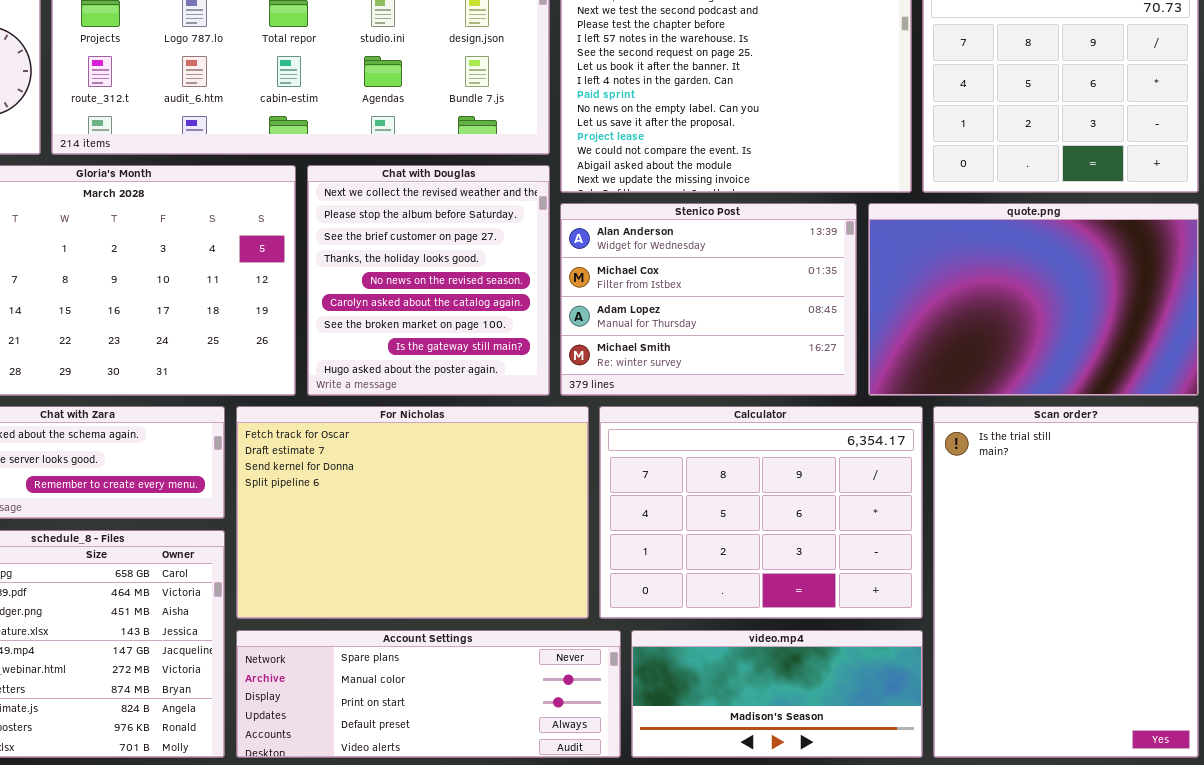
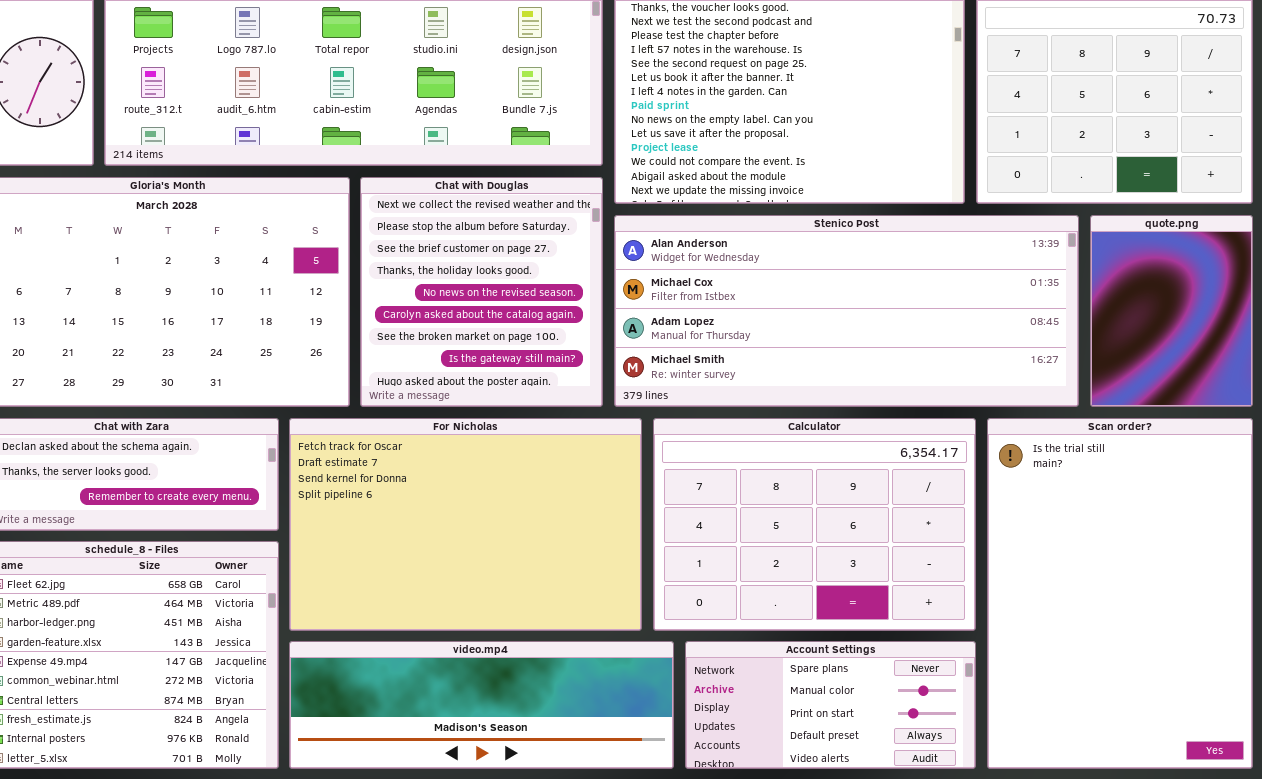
Stenico Post: [560,203,857,396] -> [614,215,1079,407], resized
quote.png: [868,203,1199,396] -> [1090,215,1253,407], resized
Account Settings: [236,630,621,758] -> [685,641,976,769], moved, resized
video.mp4: [631,630,923,758] -> [289,641,674,769], moved, resized

